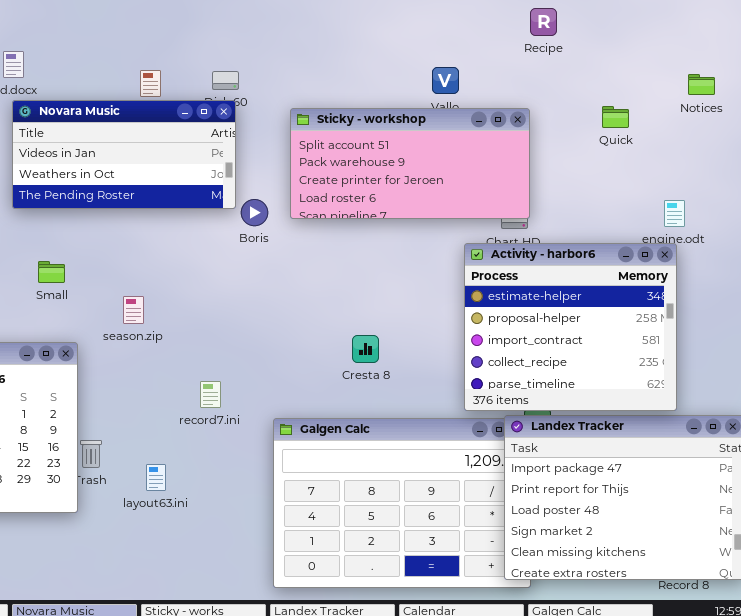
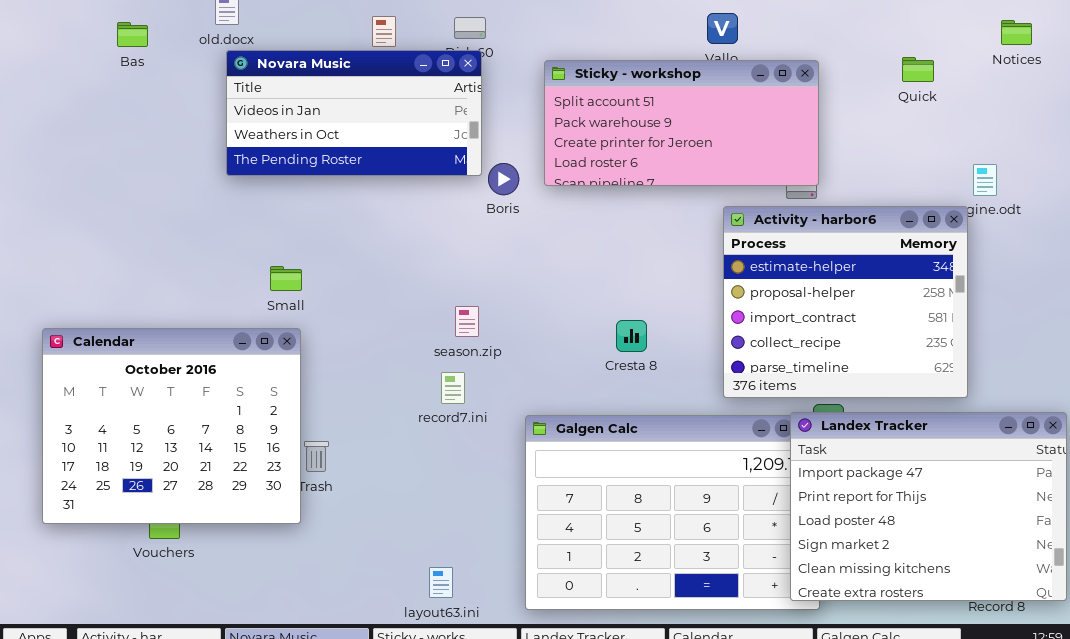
Activity - harbor6: [464,243,677,411] -> [723,206,968,398], moved
Small: [38,261,65,283] -> [270,266,302,291], moved
season.zip: [123,296,144,324] -> [455,306,479,337], moved
layout63.ini: [146,464,166,491] -> [429,567,453,598], moved

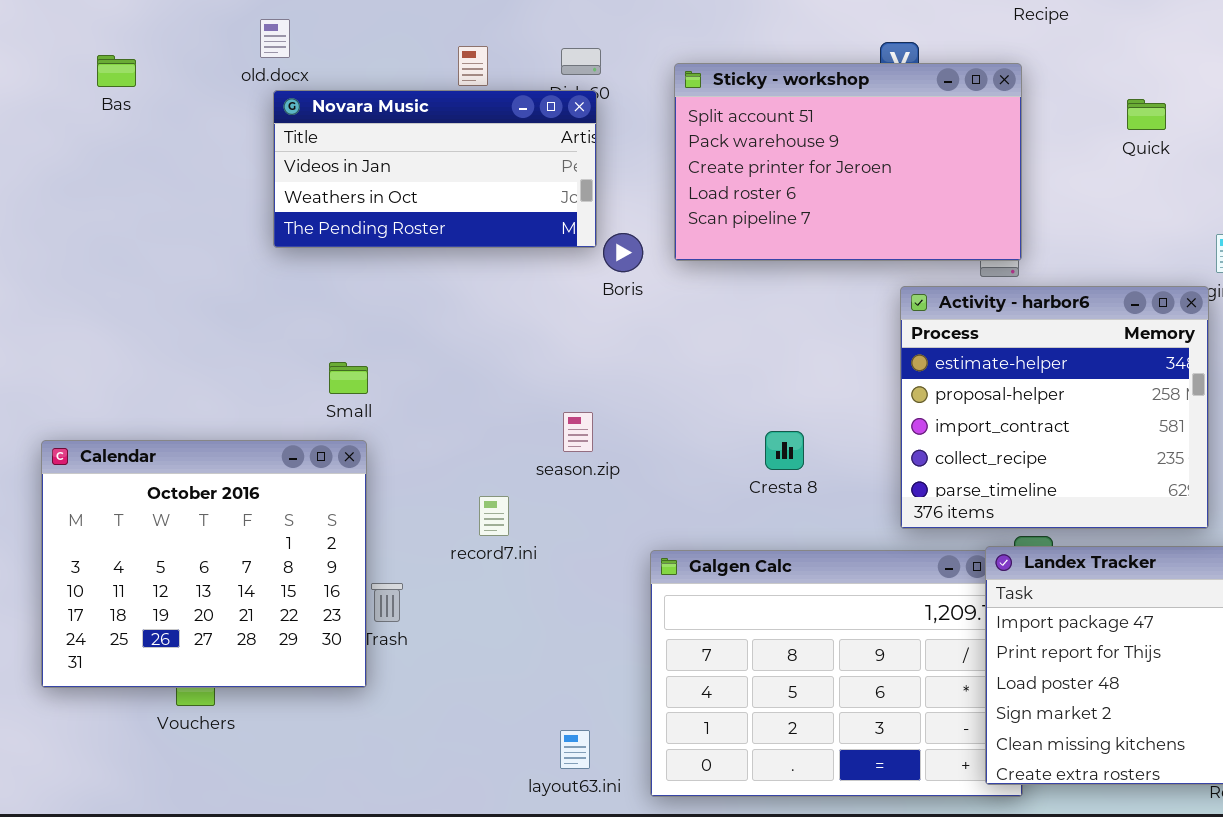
Bas: [117,22,148,47] -> [97,55,136,87], moved
Sticky - workshop: [544,60,819,186] -> [674,63,1022,261], resized
record7.ini: [441,372,465,404] -> [479,496,509,536], moved
layout63.ini: [429,567,453,598] -> [560,730,590,769], moved

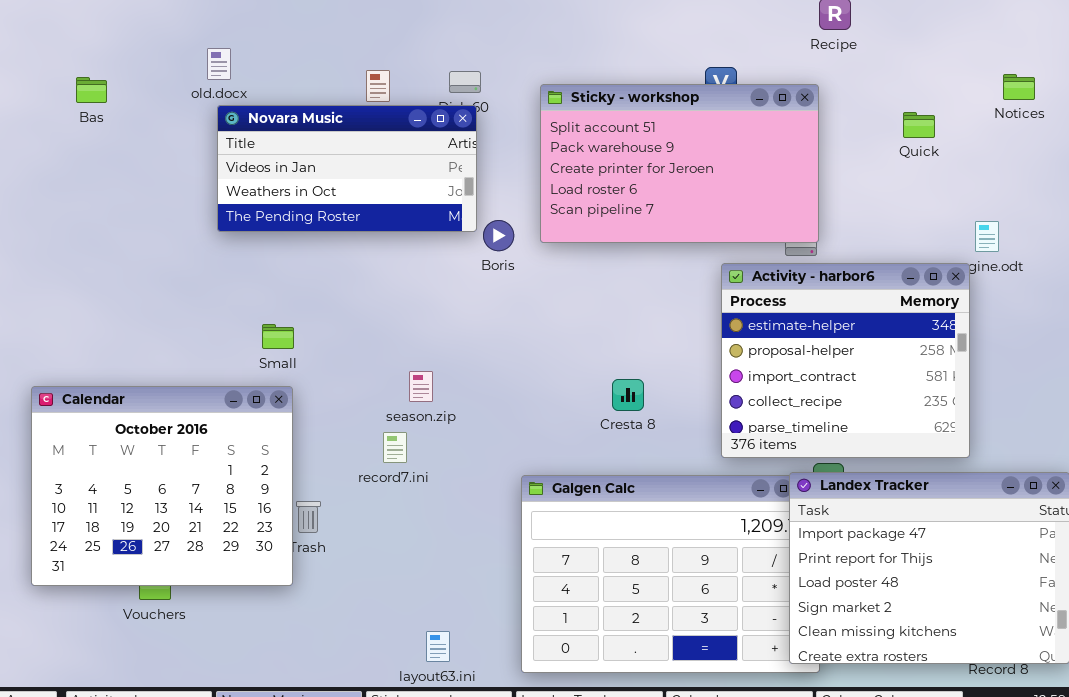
season.zip: [563,412,593,452] -> [409,371,433,402], moved
layout63.ini: [560,730,590,769] -> [426,631,450,662], moved

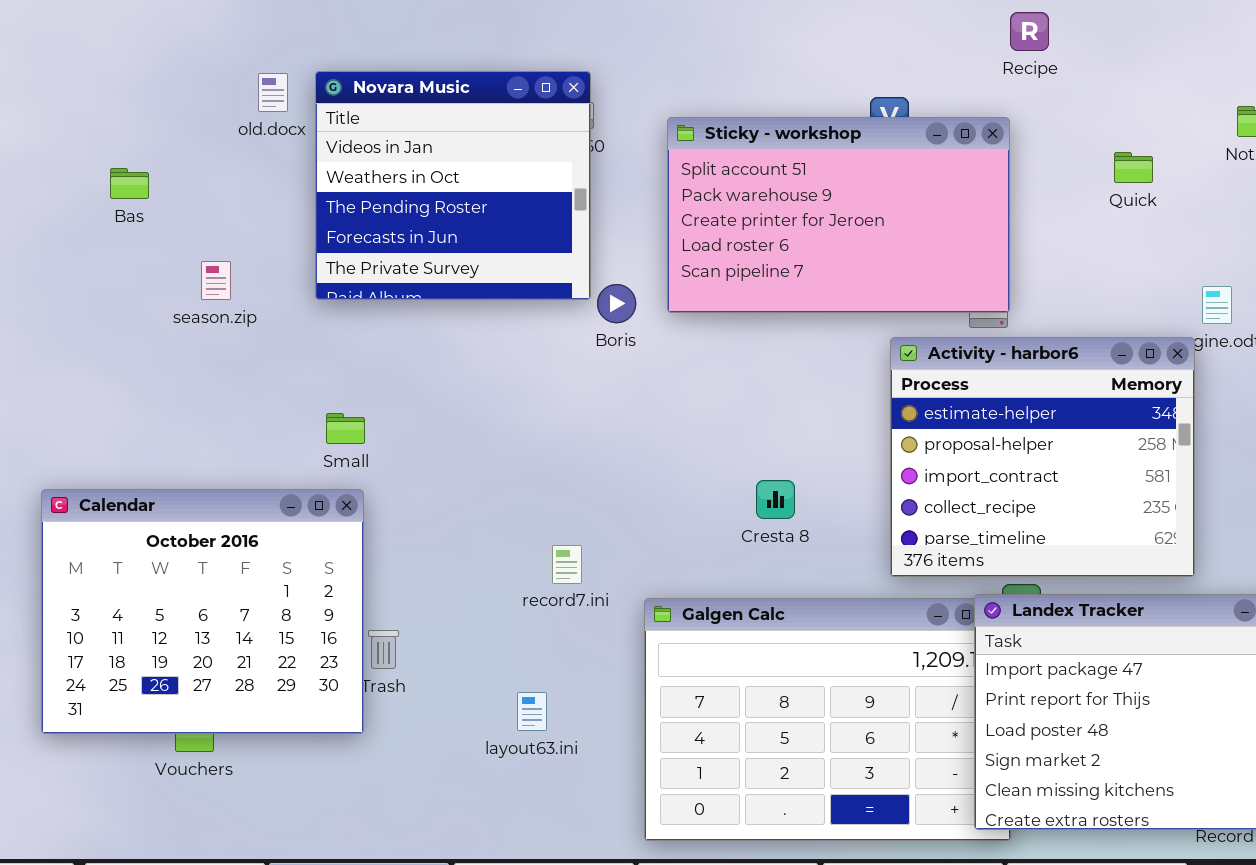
Bas: [76,77,107,103] -> [110,168,149,199], moved
Novara Music: [217,105,477,232] -> [315,71,591,300], resized
season.zip: [409,371,433,402] -> [201,261,231,300], moved
record7.ini: [383,432,407,463] -> [552,545,582,584], moved
layout63.ini: [426,631,450,662] -> [517,692,547,731], moved

